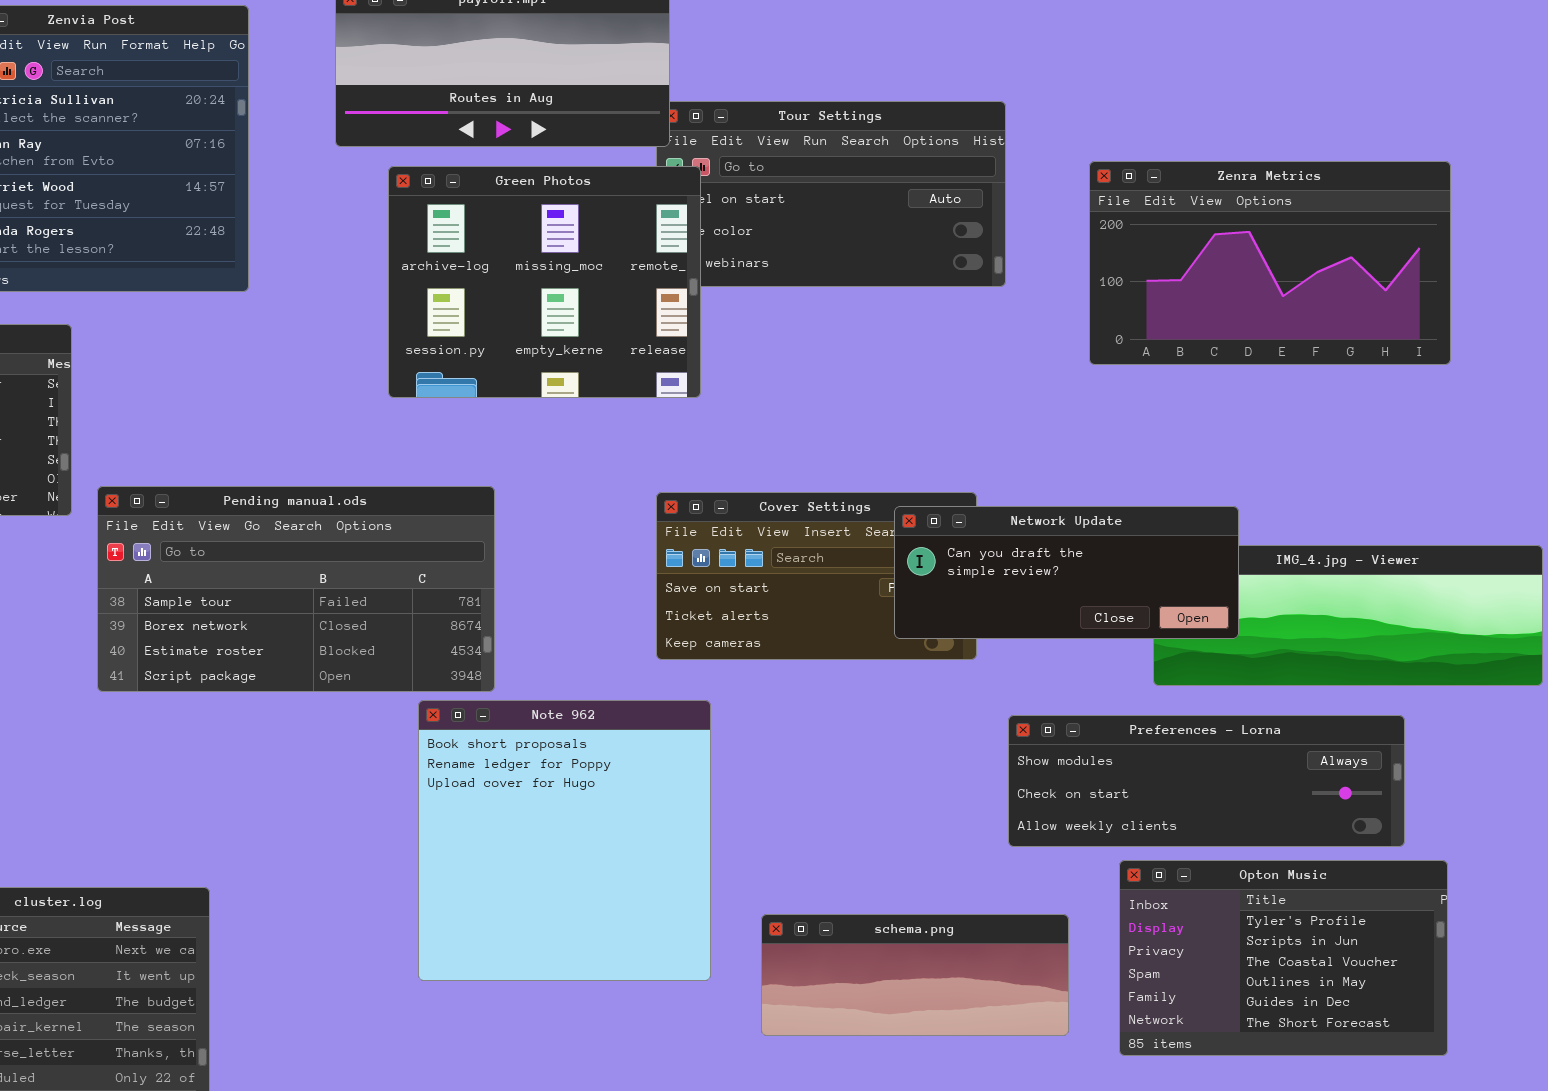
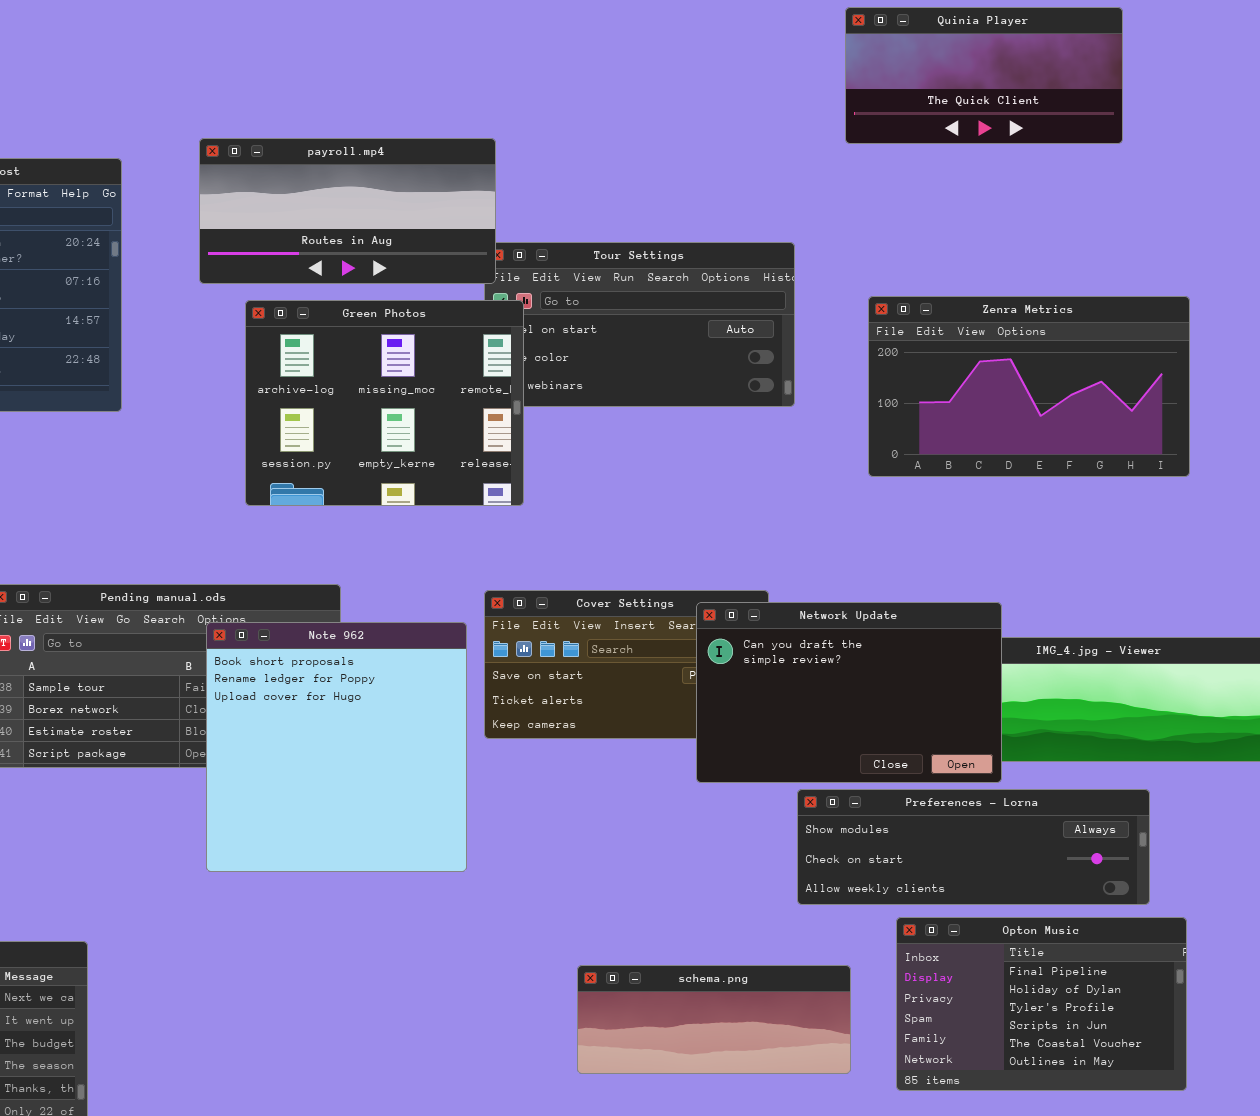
Network Update: [894,506,1239,639] -> [696,602,1002,783], resized
Note 962: [418,700,711,981] -> [206,622,467,872], moved
Opton Music: [1119,860,1448,1056] -> [896,917,1187,1091], scrolled up 2 rows

